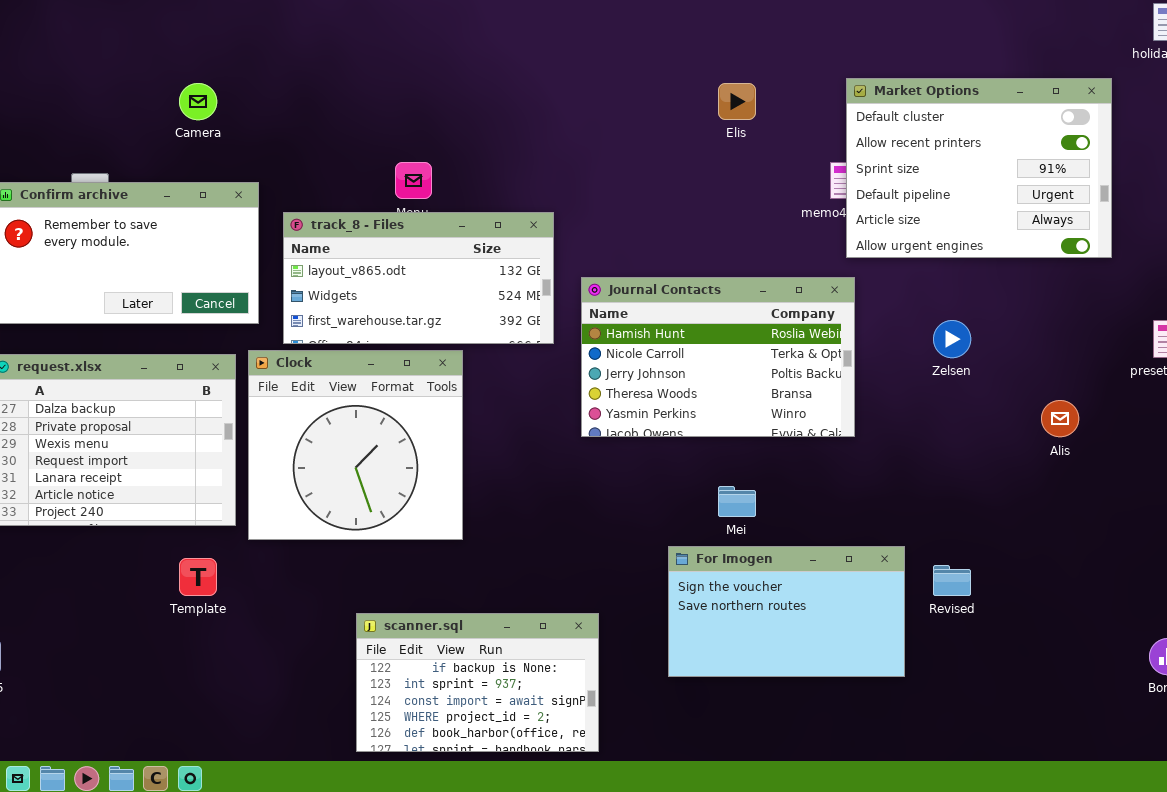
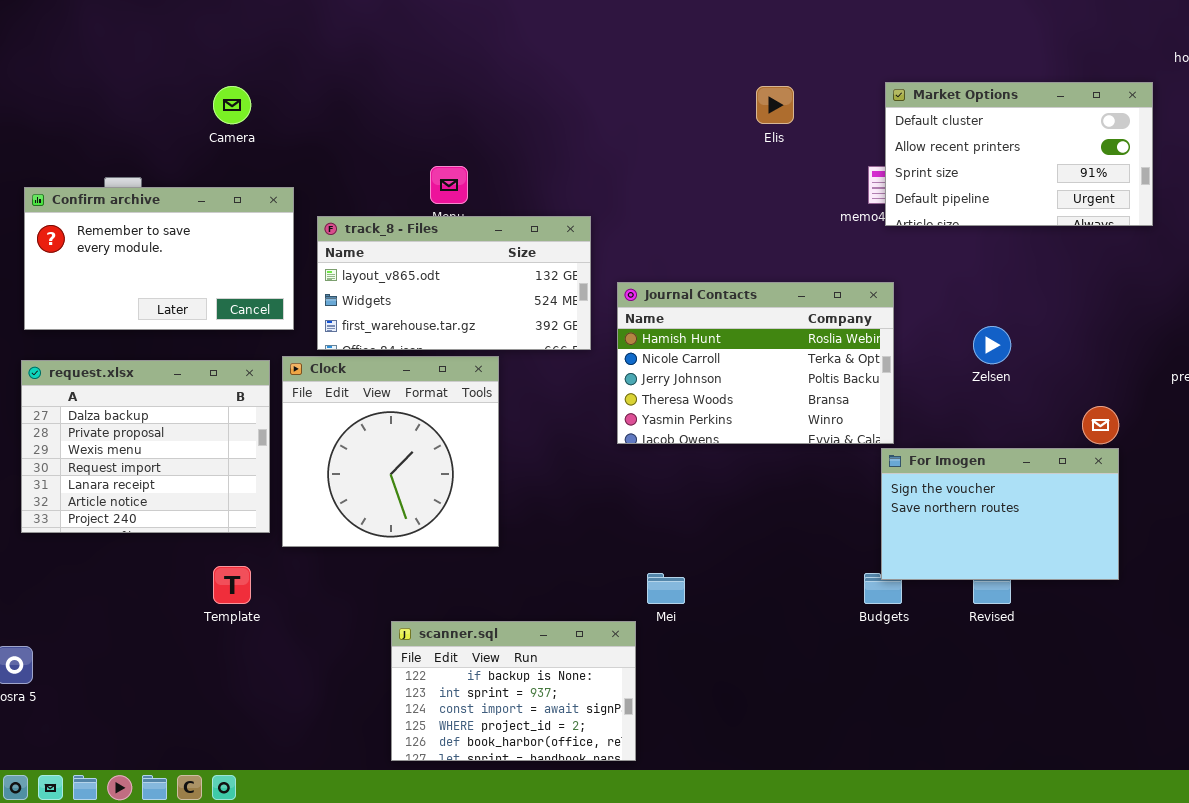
Market Options: [846,78,1112,258] -> [885,82,1153,226], resized
Mei: [718,486,756,517] -> [647,573,685,604], moved
For Imogen: [668,546,905,677] -> [881,448,1119,580], moved

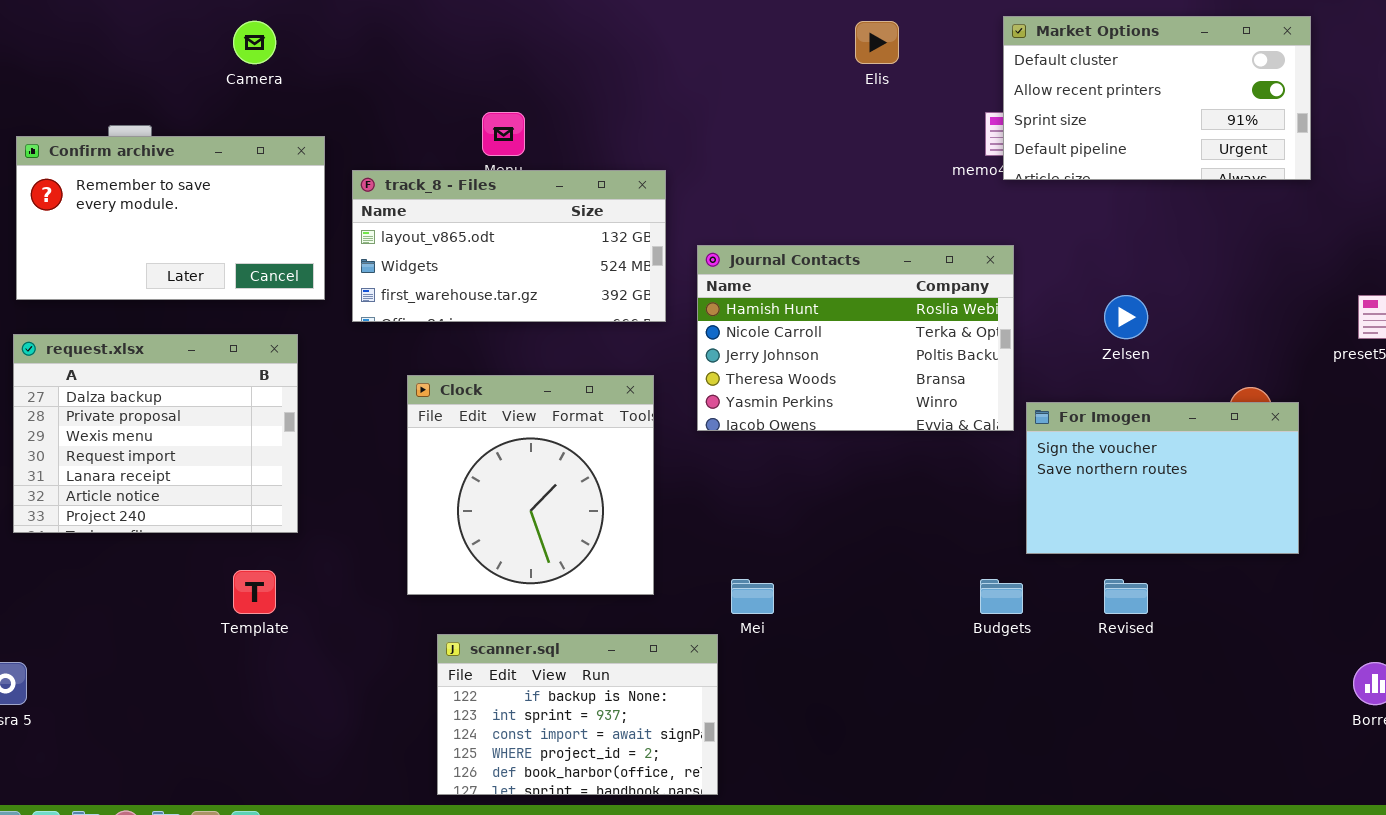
Clock: [282,356,499,547] -> [407,375,654,595], moved
For Imogen: [881,448,1119,580] -> [1026,402,1299,554], moved

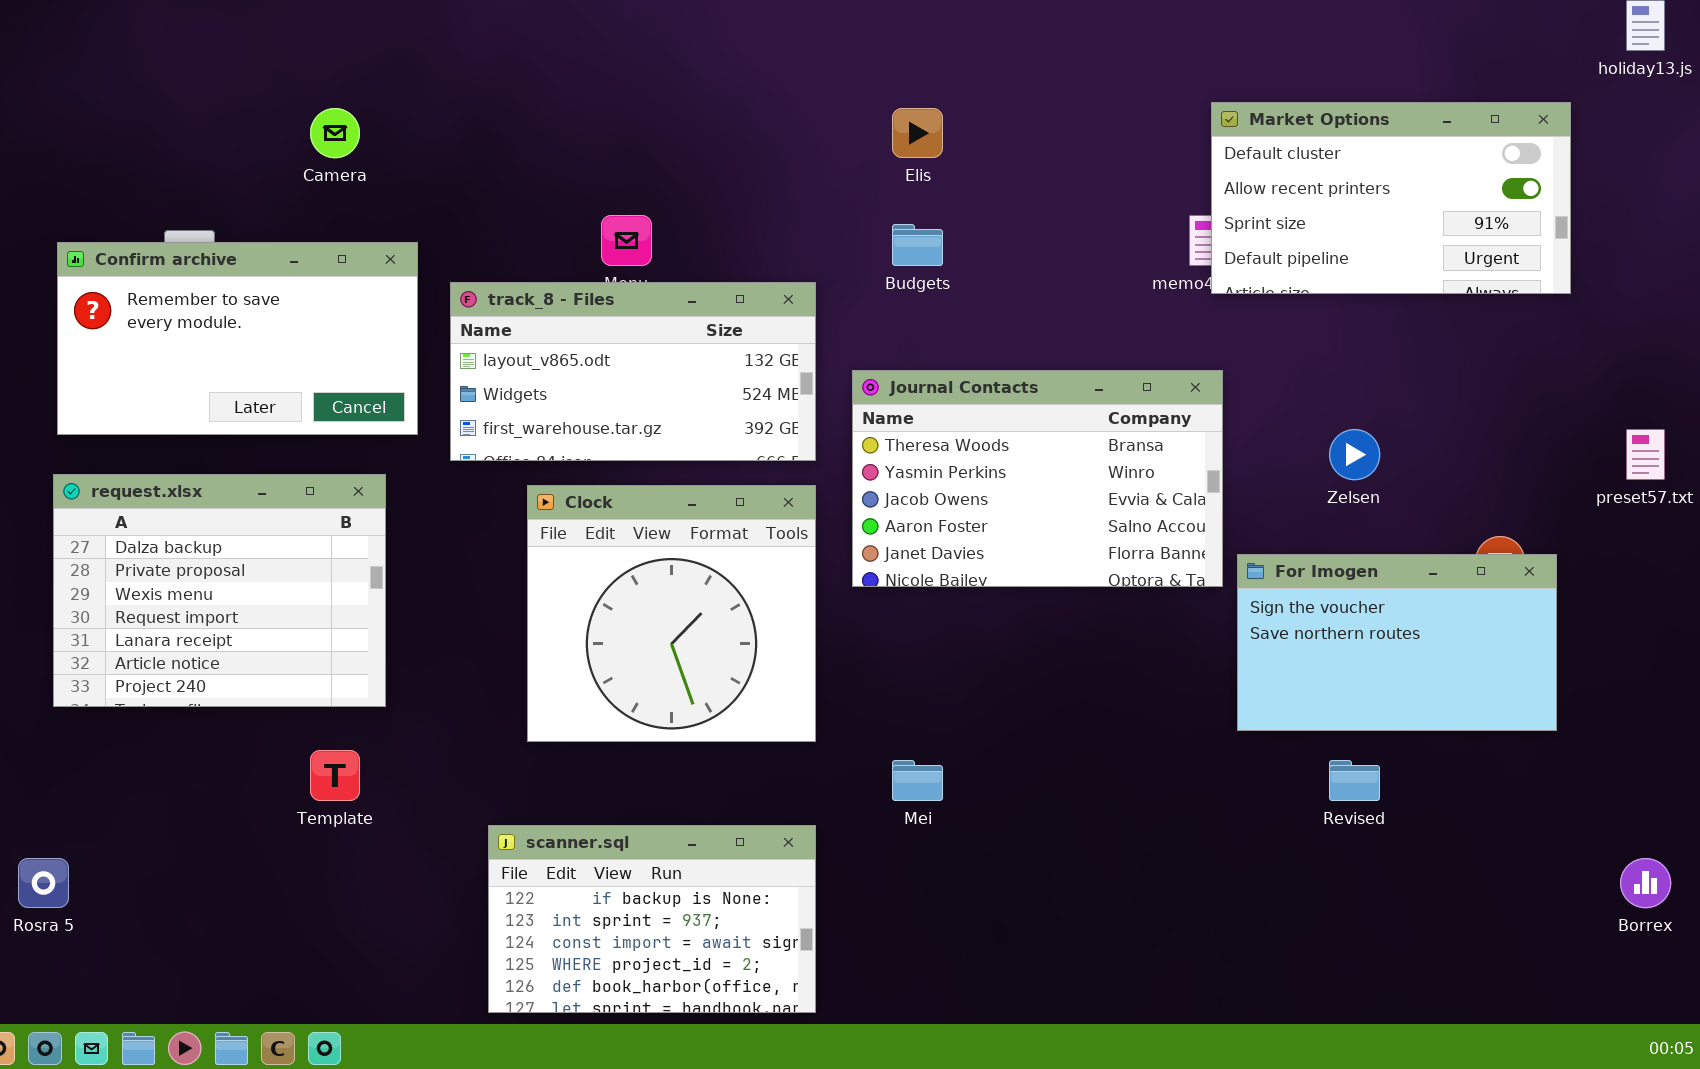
Elis: [855,21,899,64] -> [892,108,943,158], moved
Journal Contacts: [697,245,1014,431] -> [852,370,1223,587], scrolled down 3 rows
Clock: [407,375,654,595] -> [527,485,816,742], moved
Budgets: [980,579,1023,614] -> [892,224,943,266], moved
scanner.sql: [437,634,718,795] -> [488,825,816,1013], moved

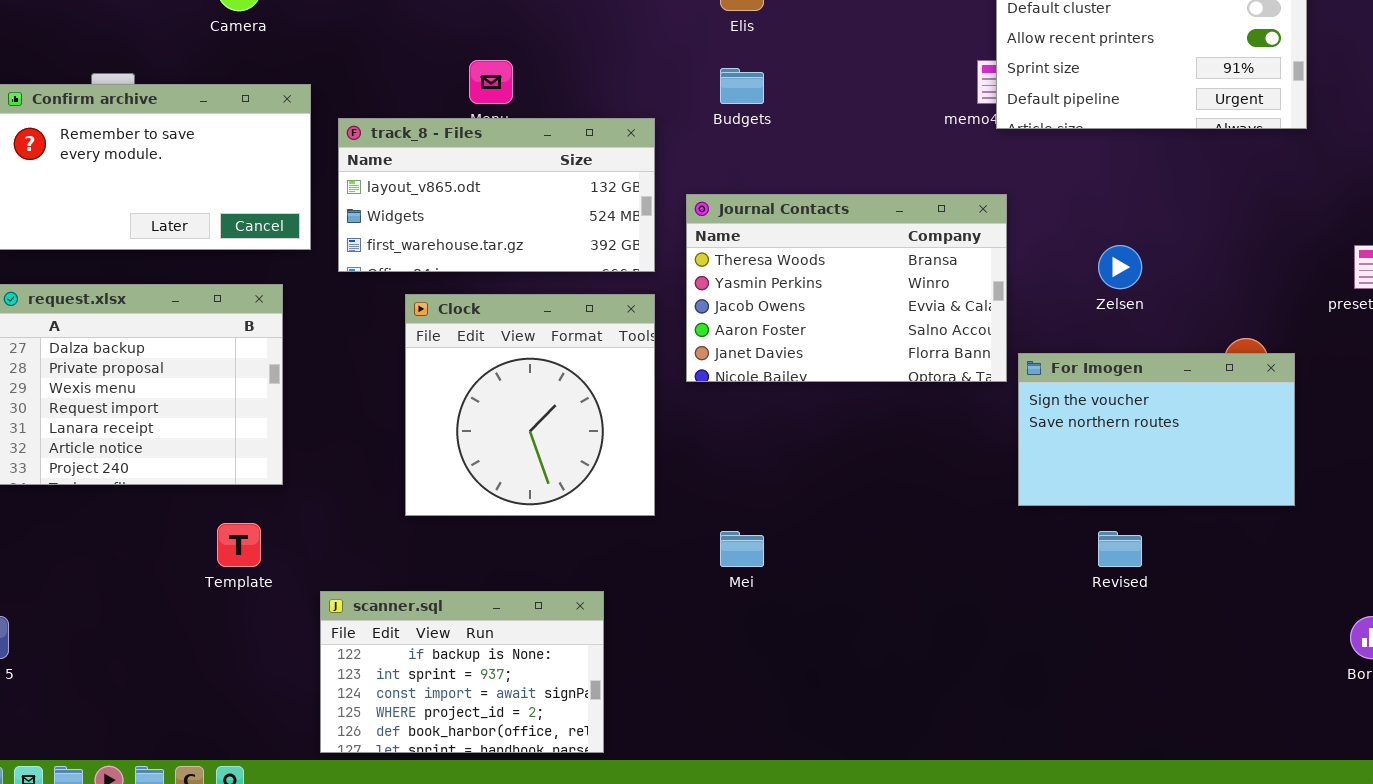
scanner.sql: [488,825,816,1013] -> [320,591,604,753], moved

